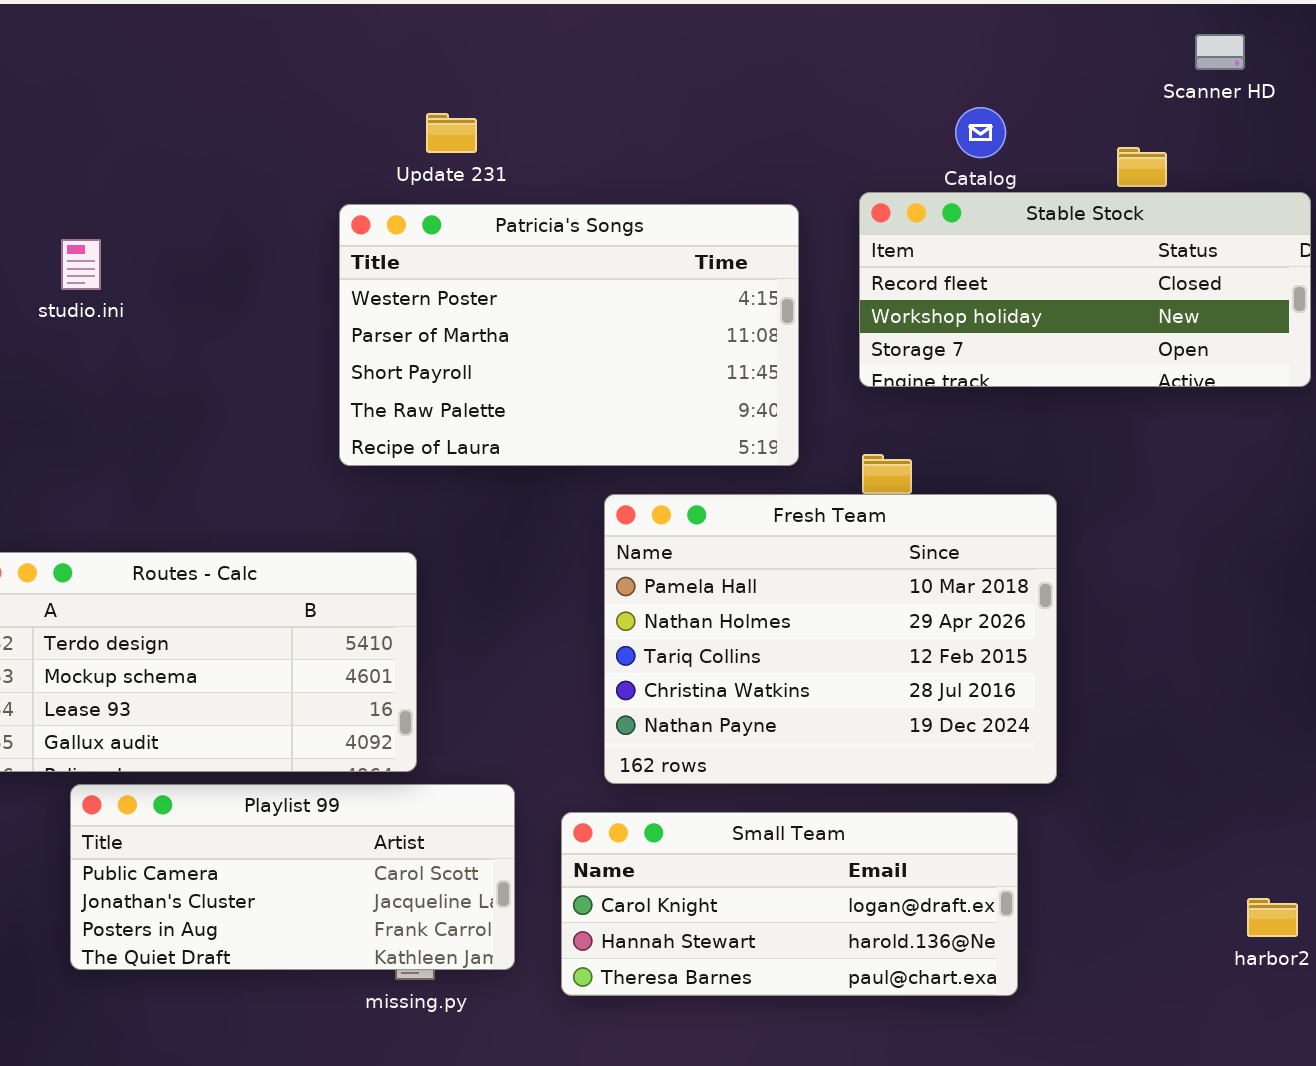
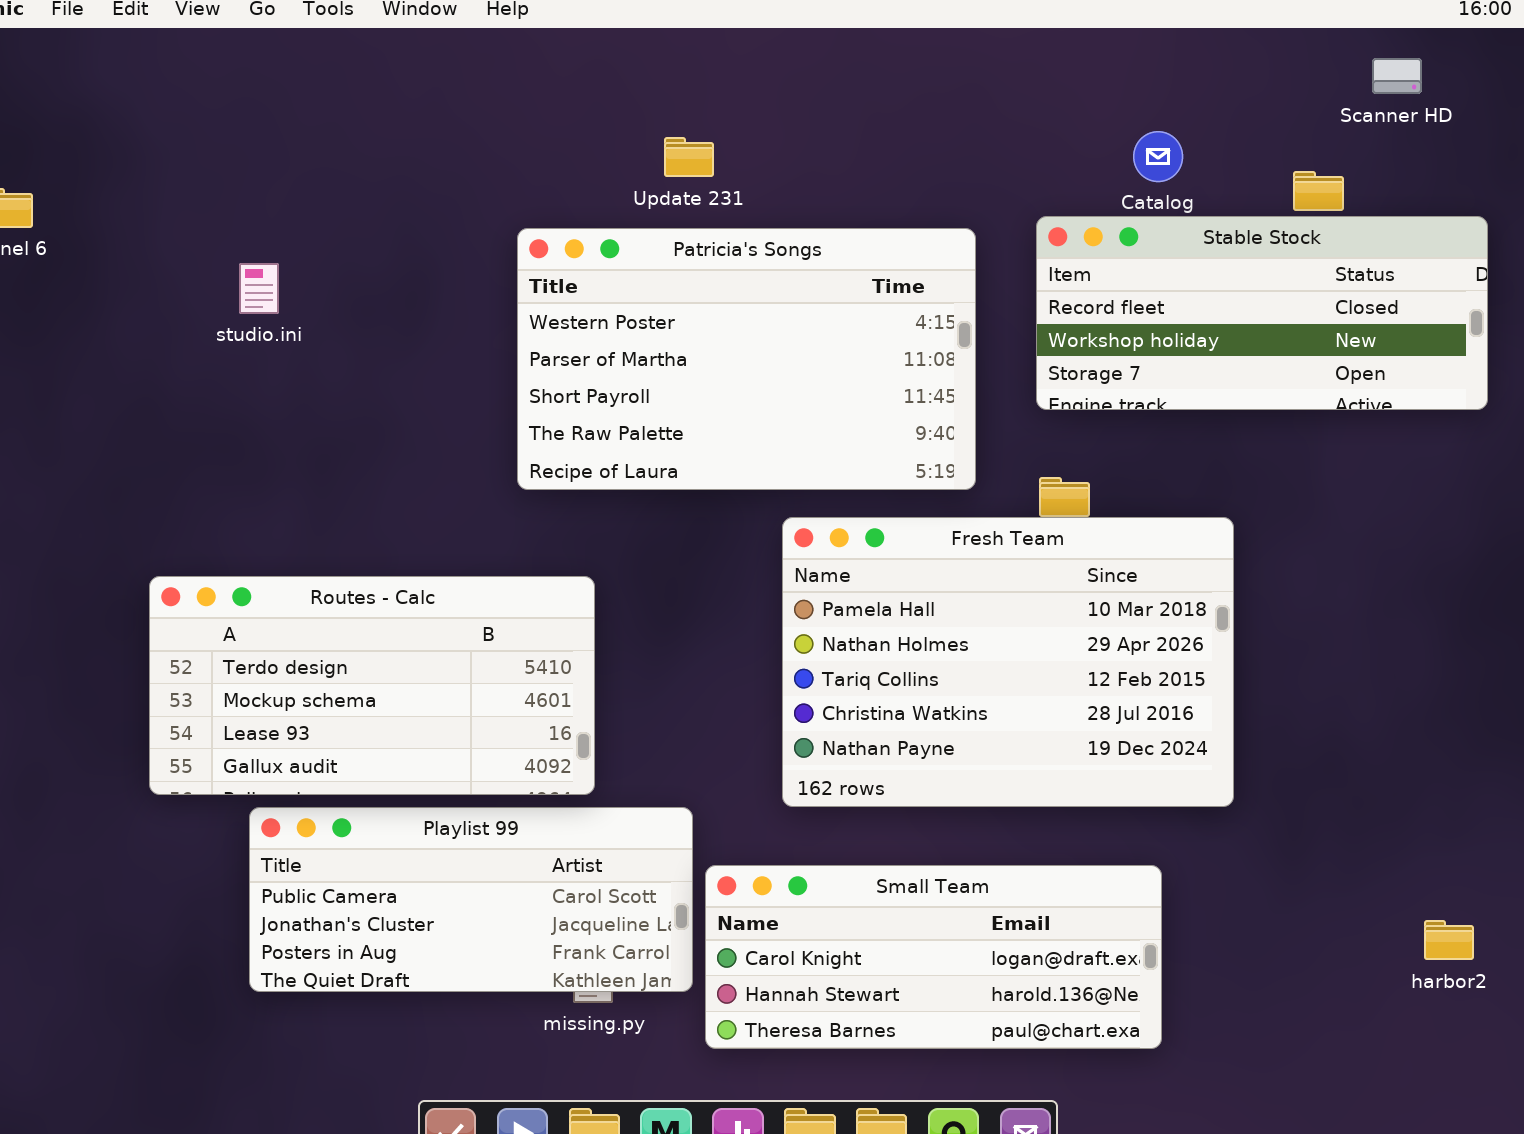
Update 231: [426,113,477,153] -> [664,137,714,177], moved
Small Team: [561,812,1018,996] -> [705,865,1162,1049], moved

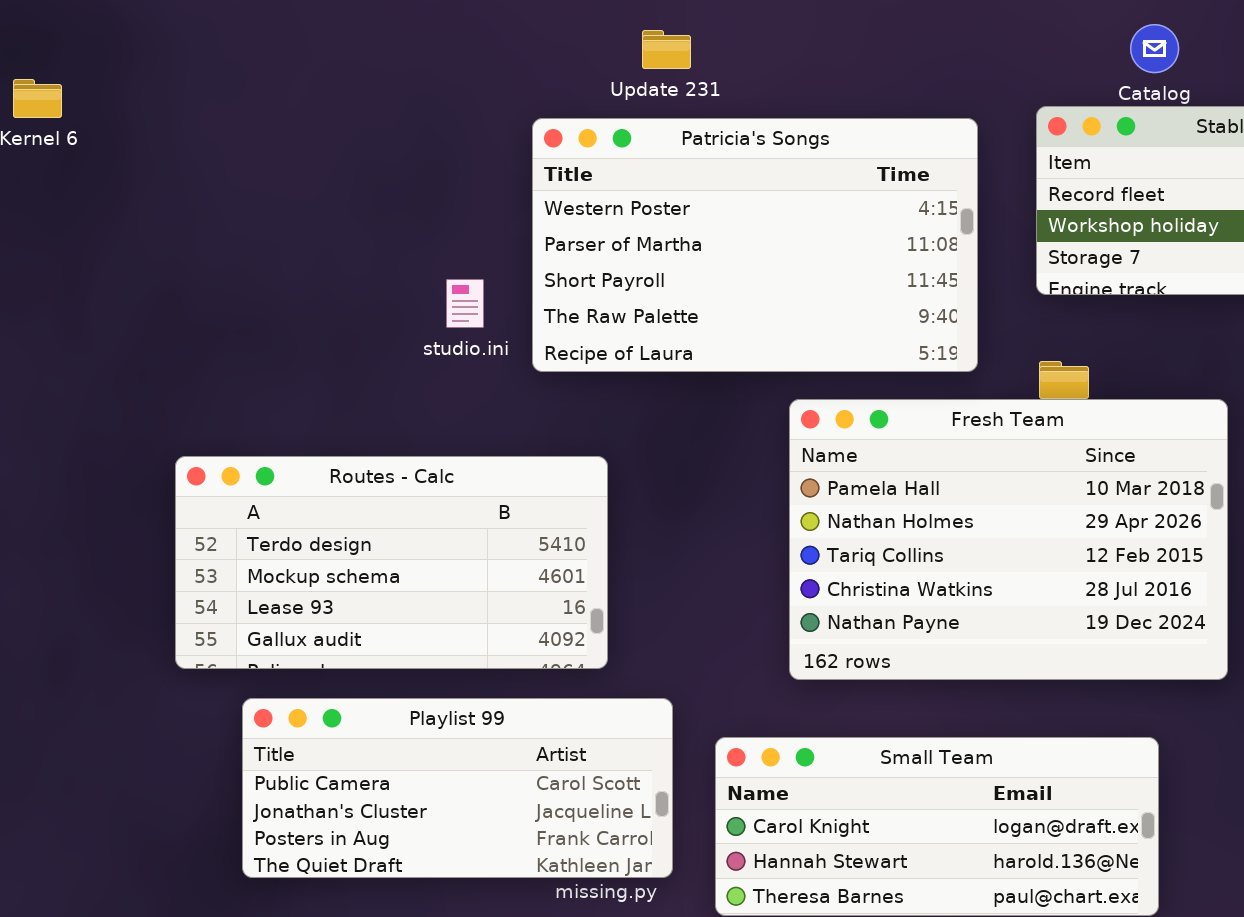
Update 231: [664,137,714,177] -> [642,30,691,69], moved
studio.ini: [239,263,279,314] -> [446,279,484,328], moved
Playlist 99: [249,807,693,992] -> [242,698,673,878], moved

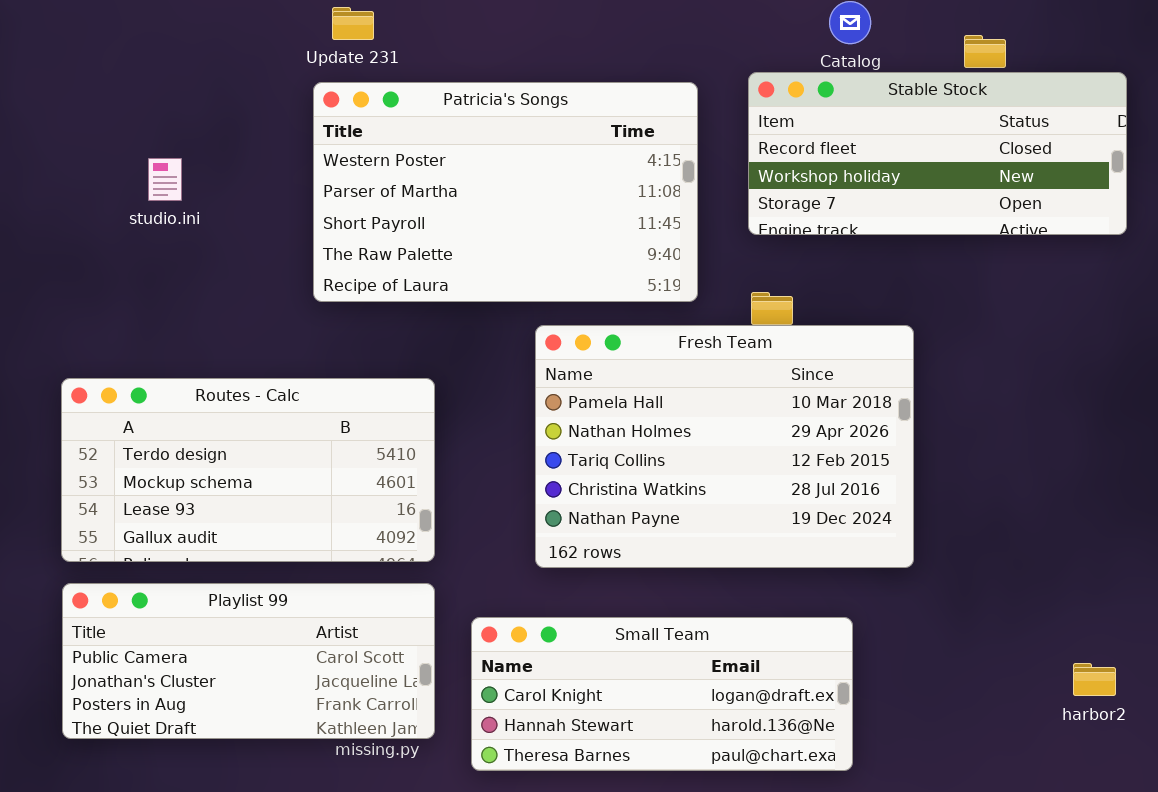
Update 231: [642,30,691,69] -> [332,7,374,40], moved
studio.ini: [446,279,484,328] -> [148,158,182,201], moved
Routes - Calc: [175,456,608,669] -> [61,378,435,562], moved

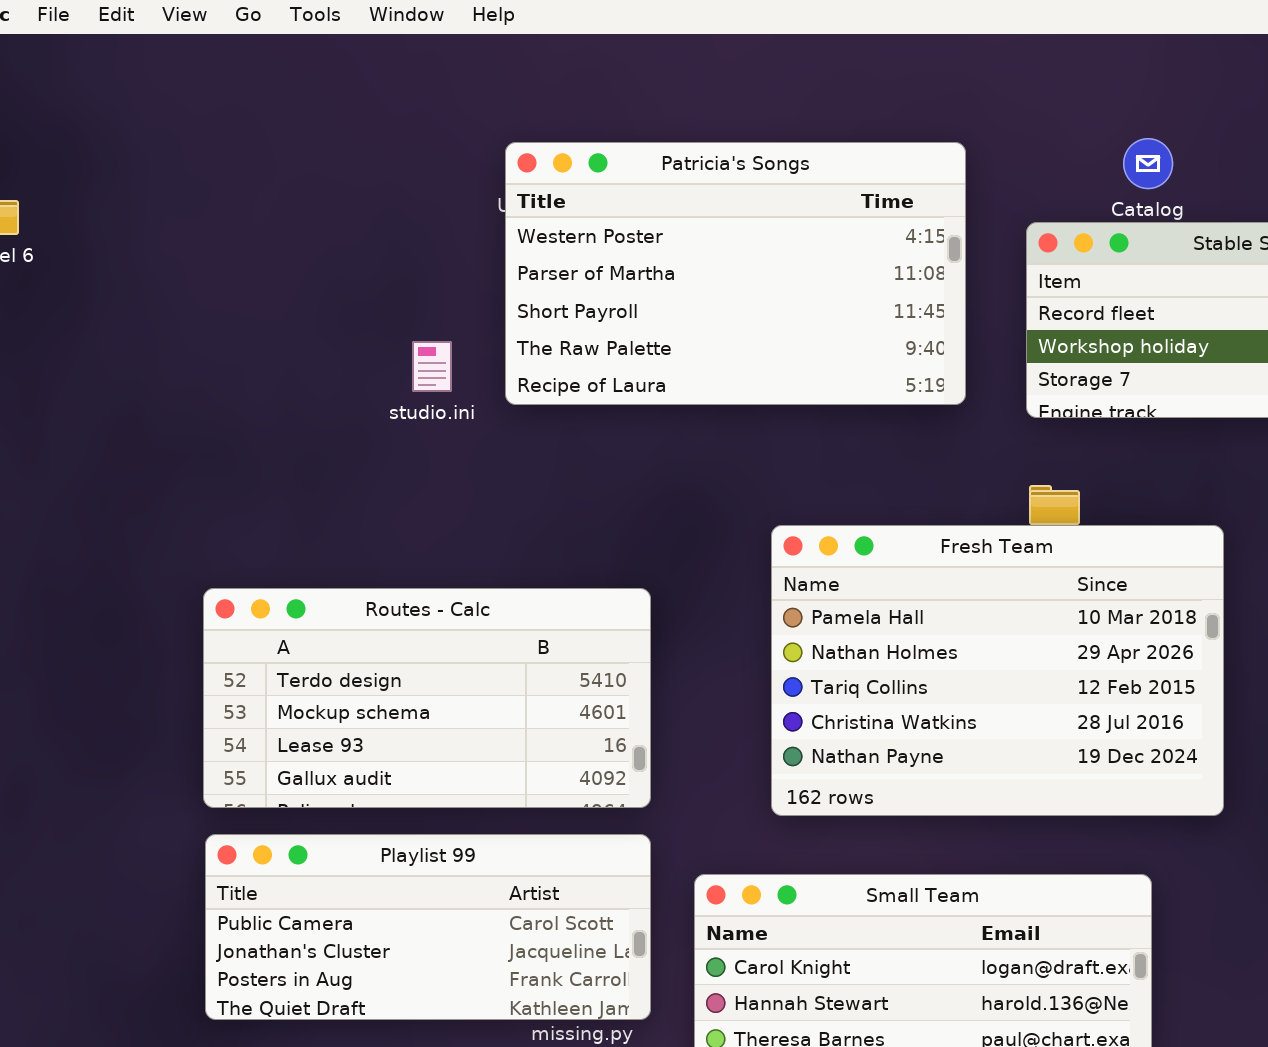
Patricia's Songs: [313,82,698,302] -> [505,142,966,405], moved
studio.ini: [148,158,182,201] -> [412,341,452,392], moved

